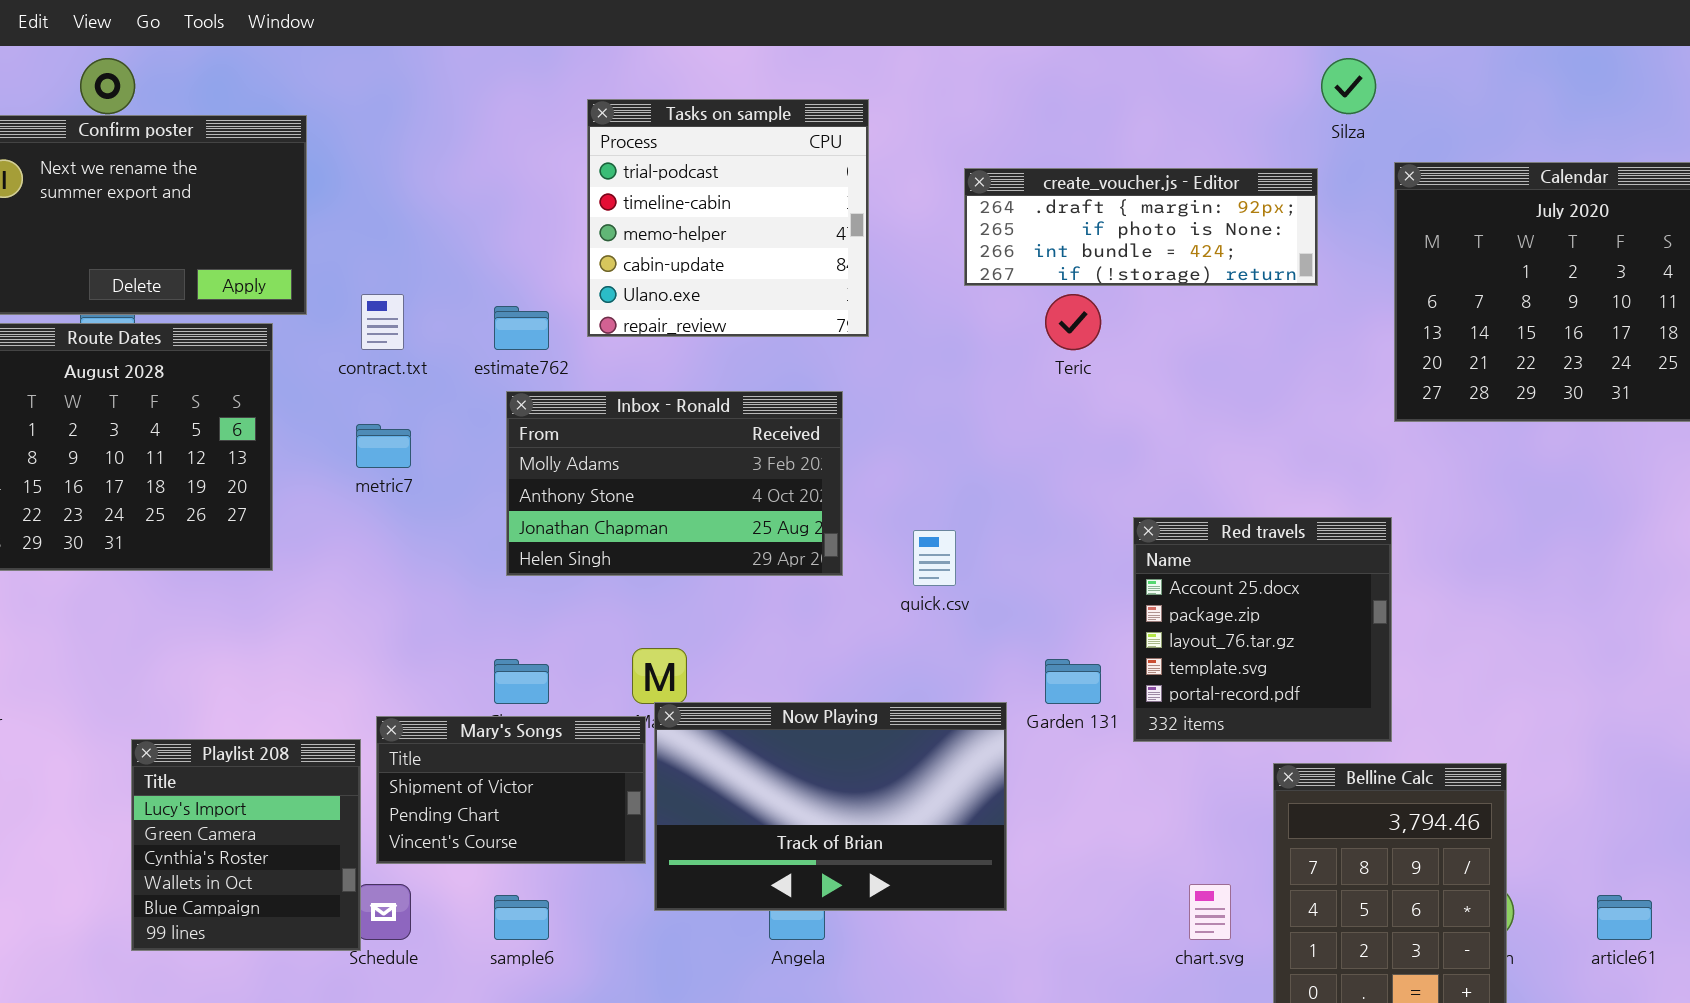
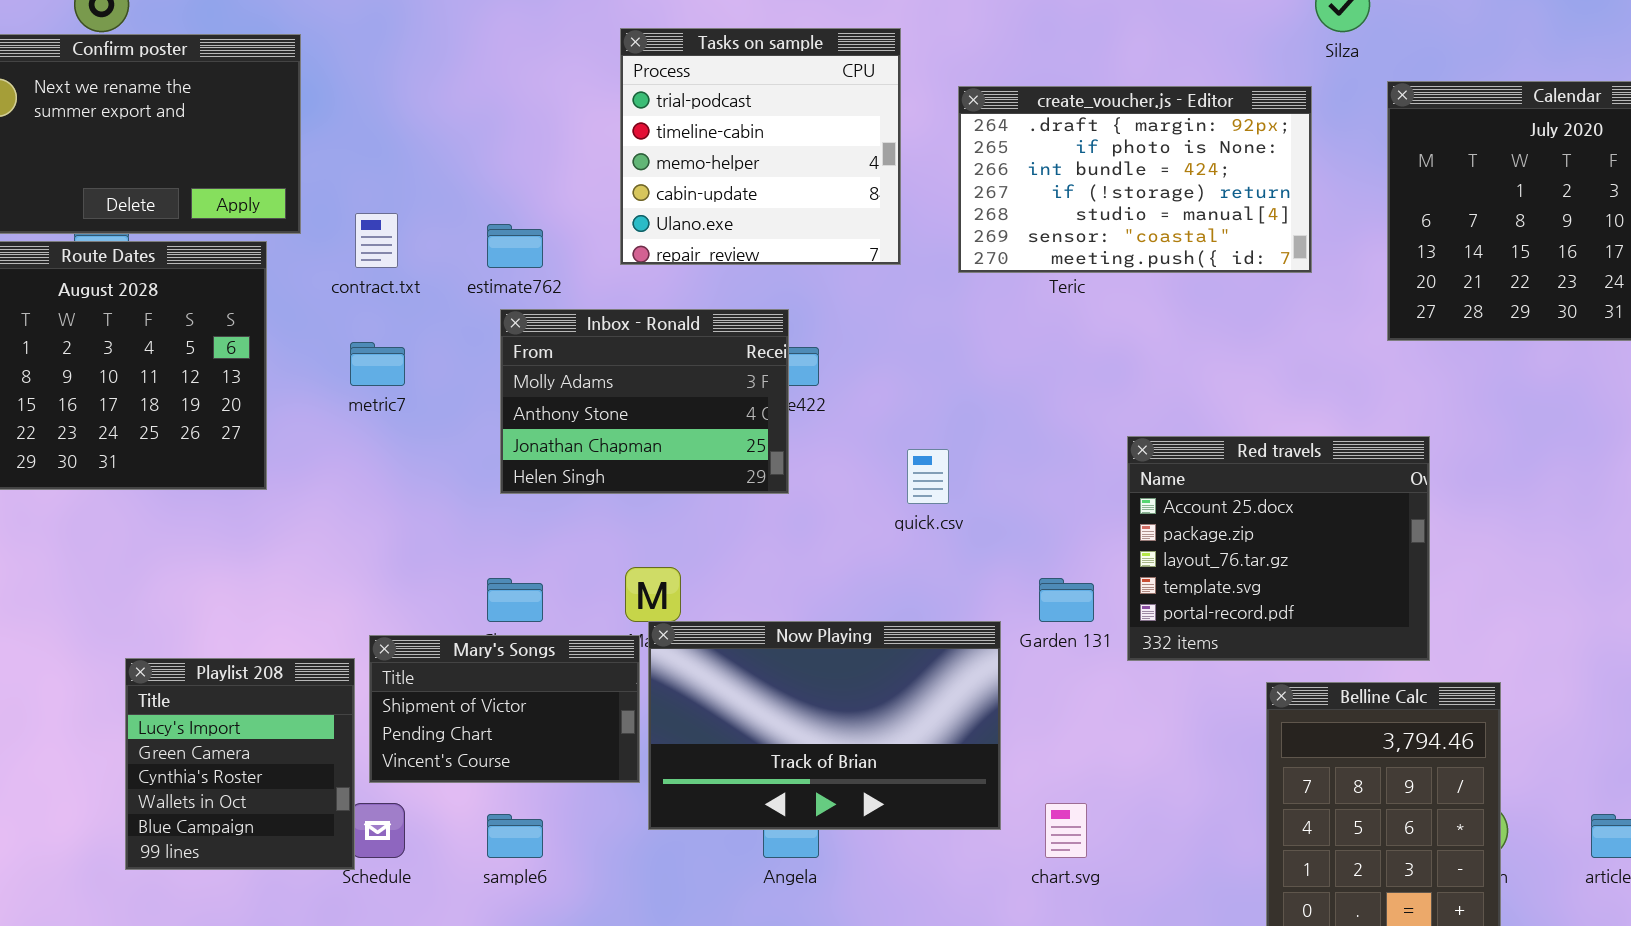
Tasks on sample: [587,99,869,337] -> [620,28,901,265], moved
create_voucher.js - Editor: [964,168,1318,286] -> [958,86,1312,273], resized
Inbox - Ronald: [506,391,843,576] -> [500,309,789,494], resized
Red travels: [1133,517,1392,742] -> [1127,436,1430,661], resized
chart.svg: [1189,884,1231,940] -> [1045,803,1087,858], moved

